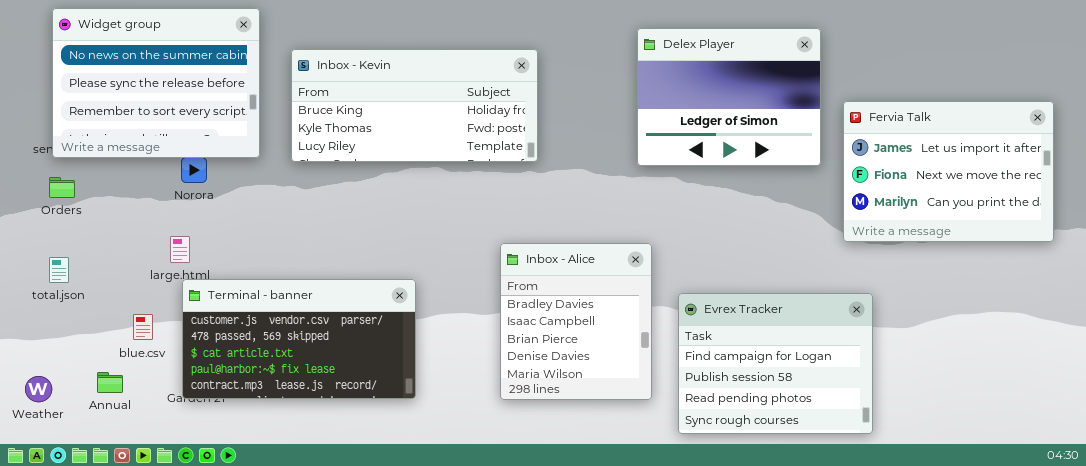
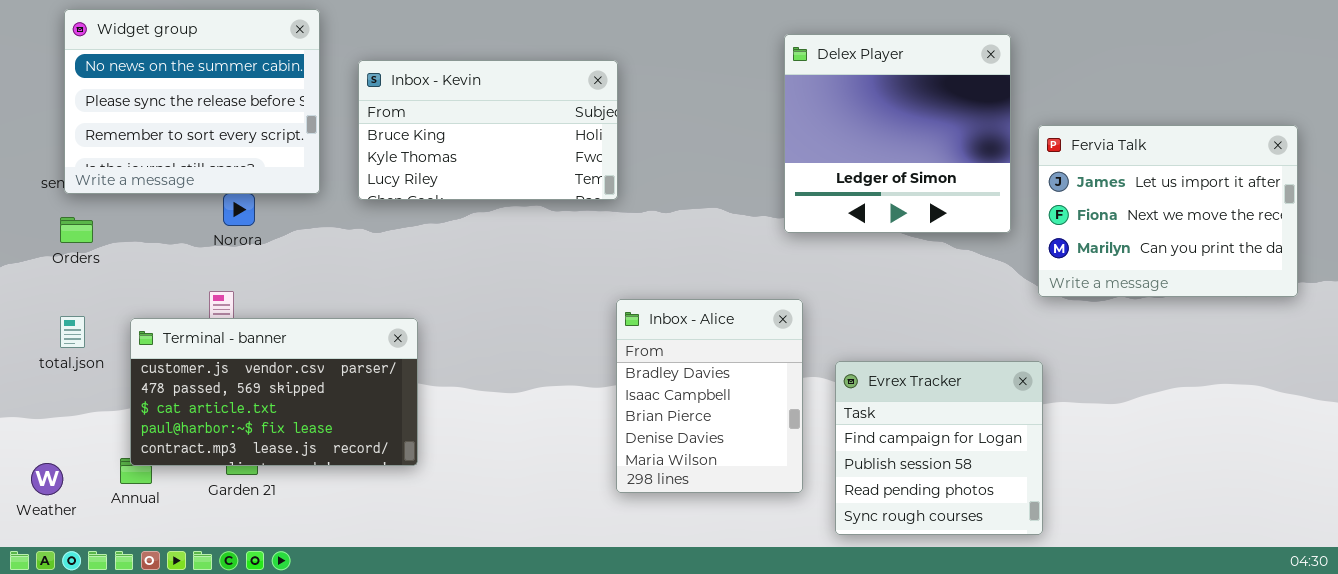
Delex Player: [637,28,821,166] -> [784,34,1011,233], resized
Inbox - Kevin: [291,49,538,162] -> [358,60,618,200], resized
Terminal - banner: [182,279,416,399] -> [130,318,418,466], moved
Evrex Tracker: [678,293,873,434] -> [835,361,1043,535], resized

